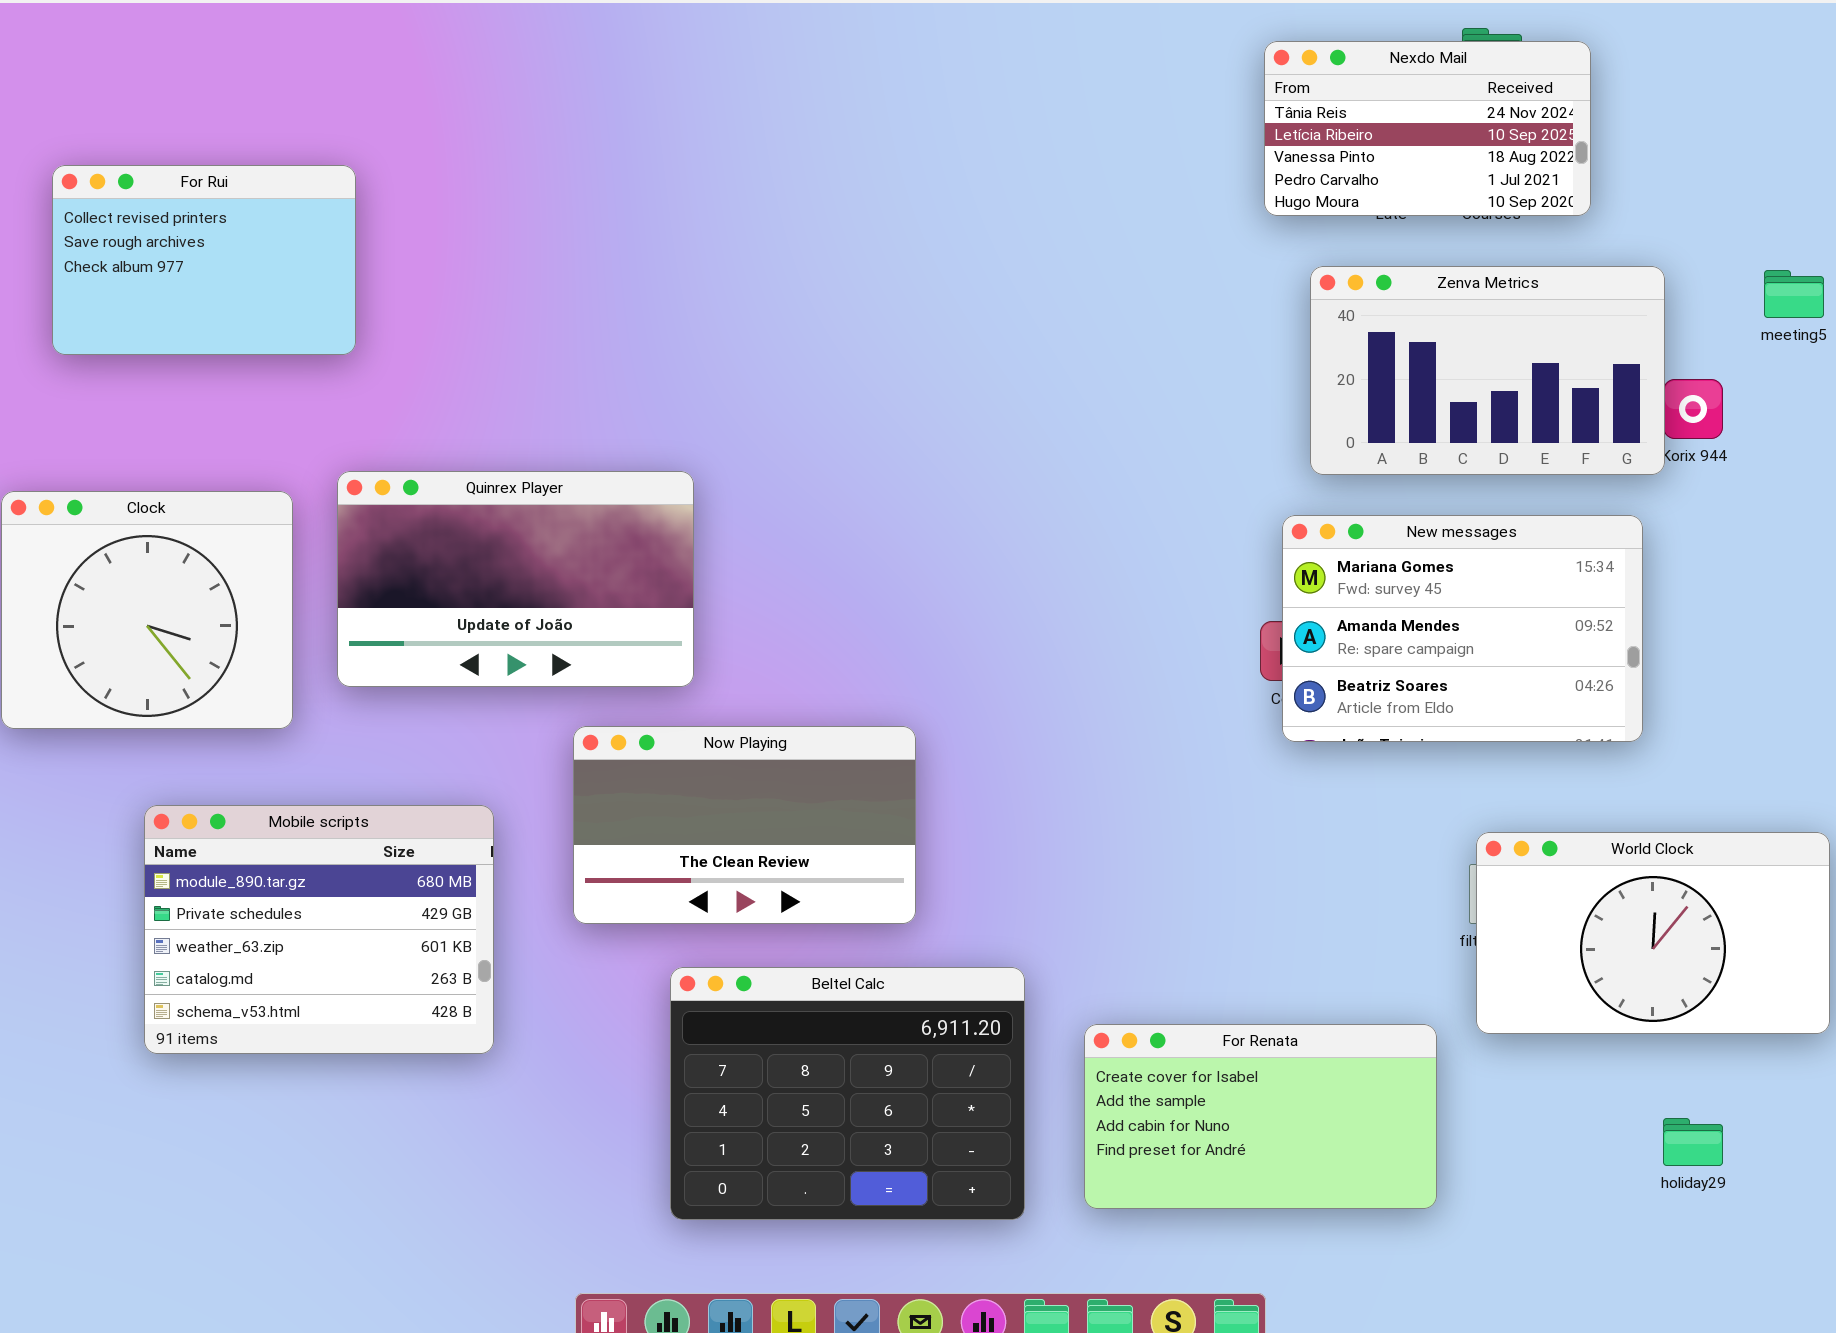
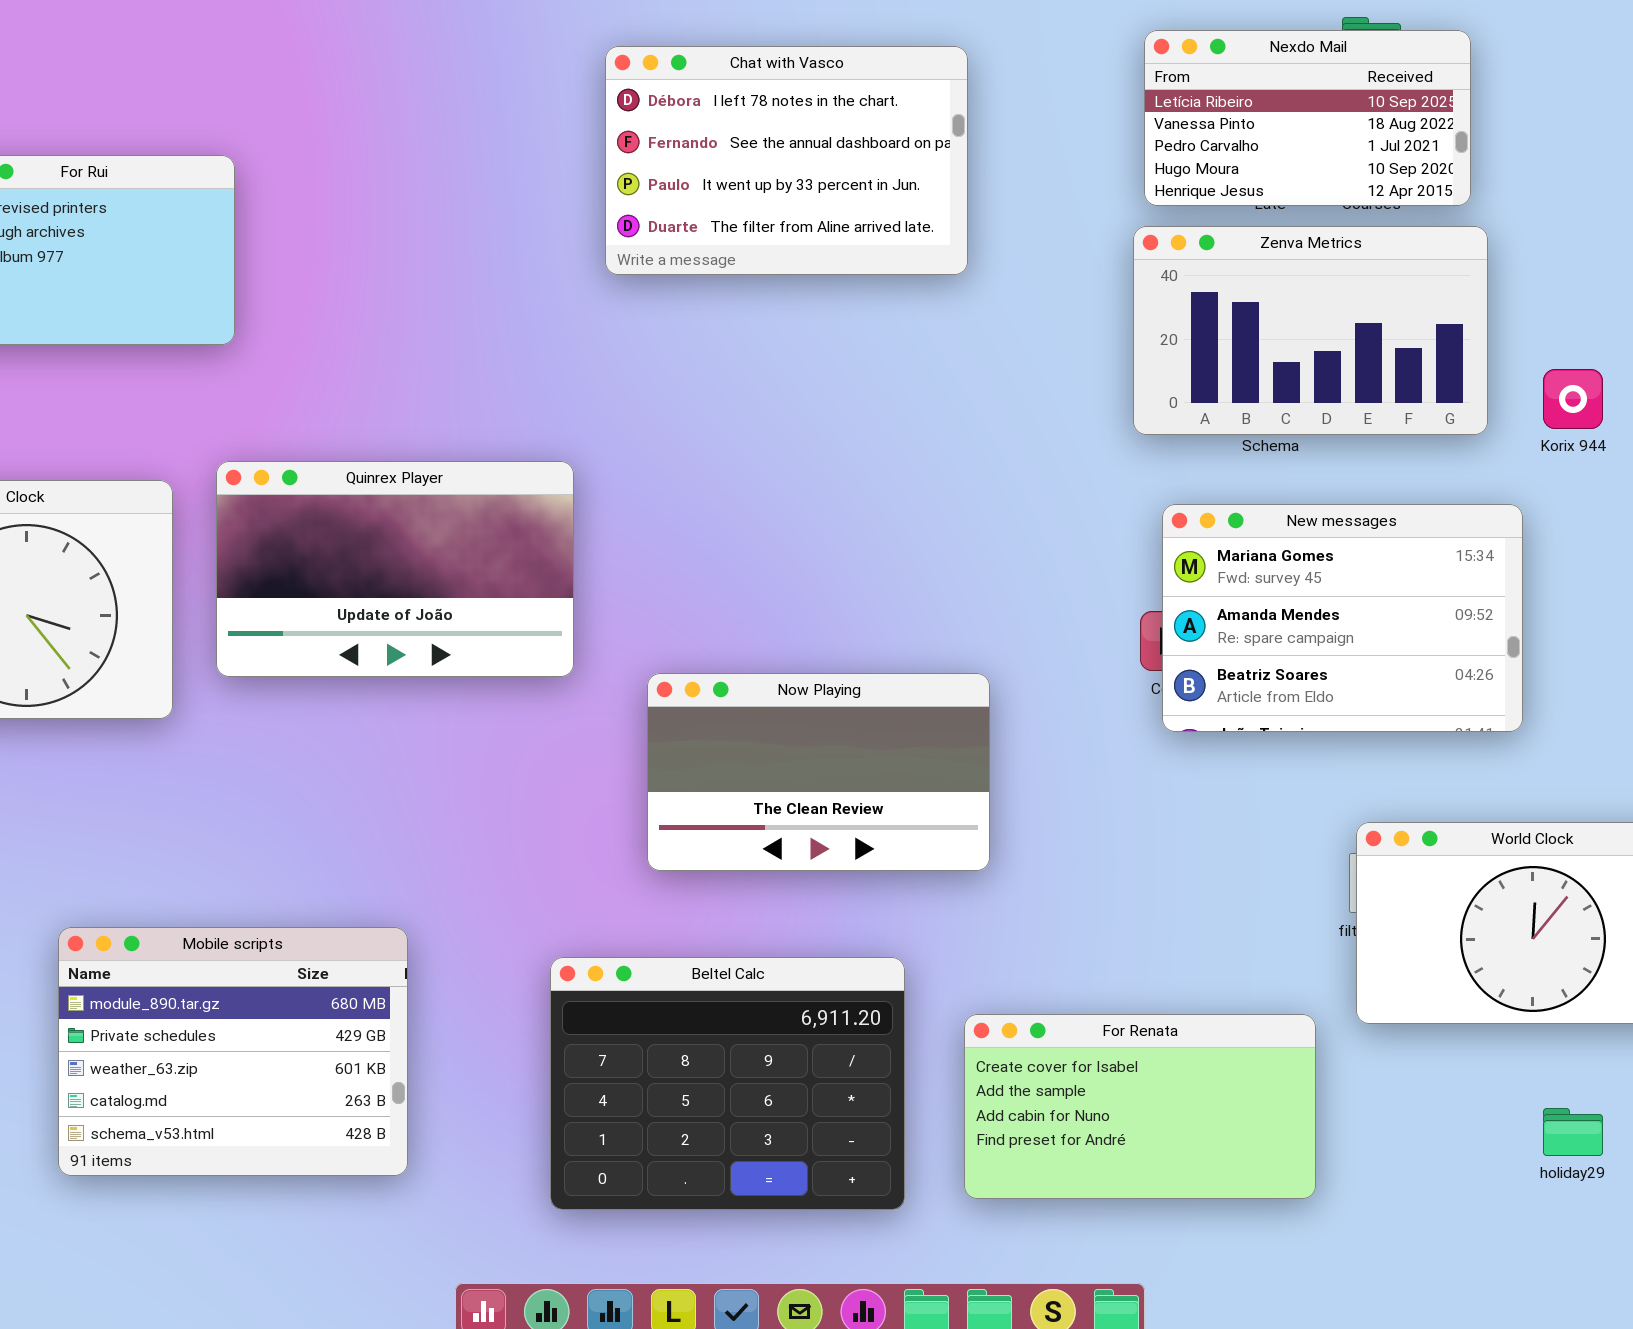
Nexdo Mail: [1264,41,1591,216] -> [1144,30,1471,206], scrolled down 1 row
Chat with Vasco: none -> [605,46,968,275], opened
Zenva Metrics: [1310,266,1665,475] -> [1133,226,1488,435], moved
Now Playing: [573,726,916,924] -> [647,673,990,871], moved
Mobile scripts: [144,805,494,1054] -> [58,927,408,1176], moved

